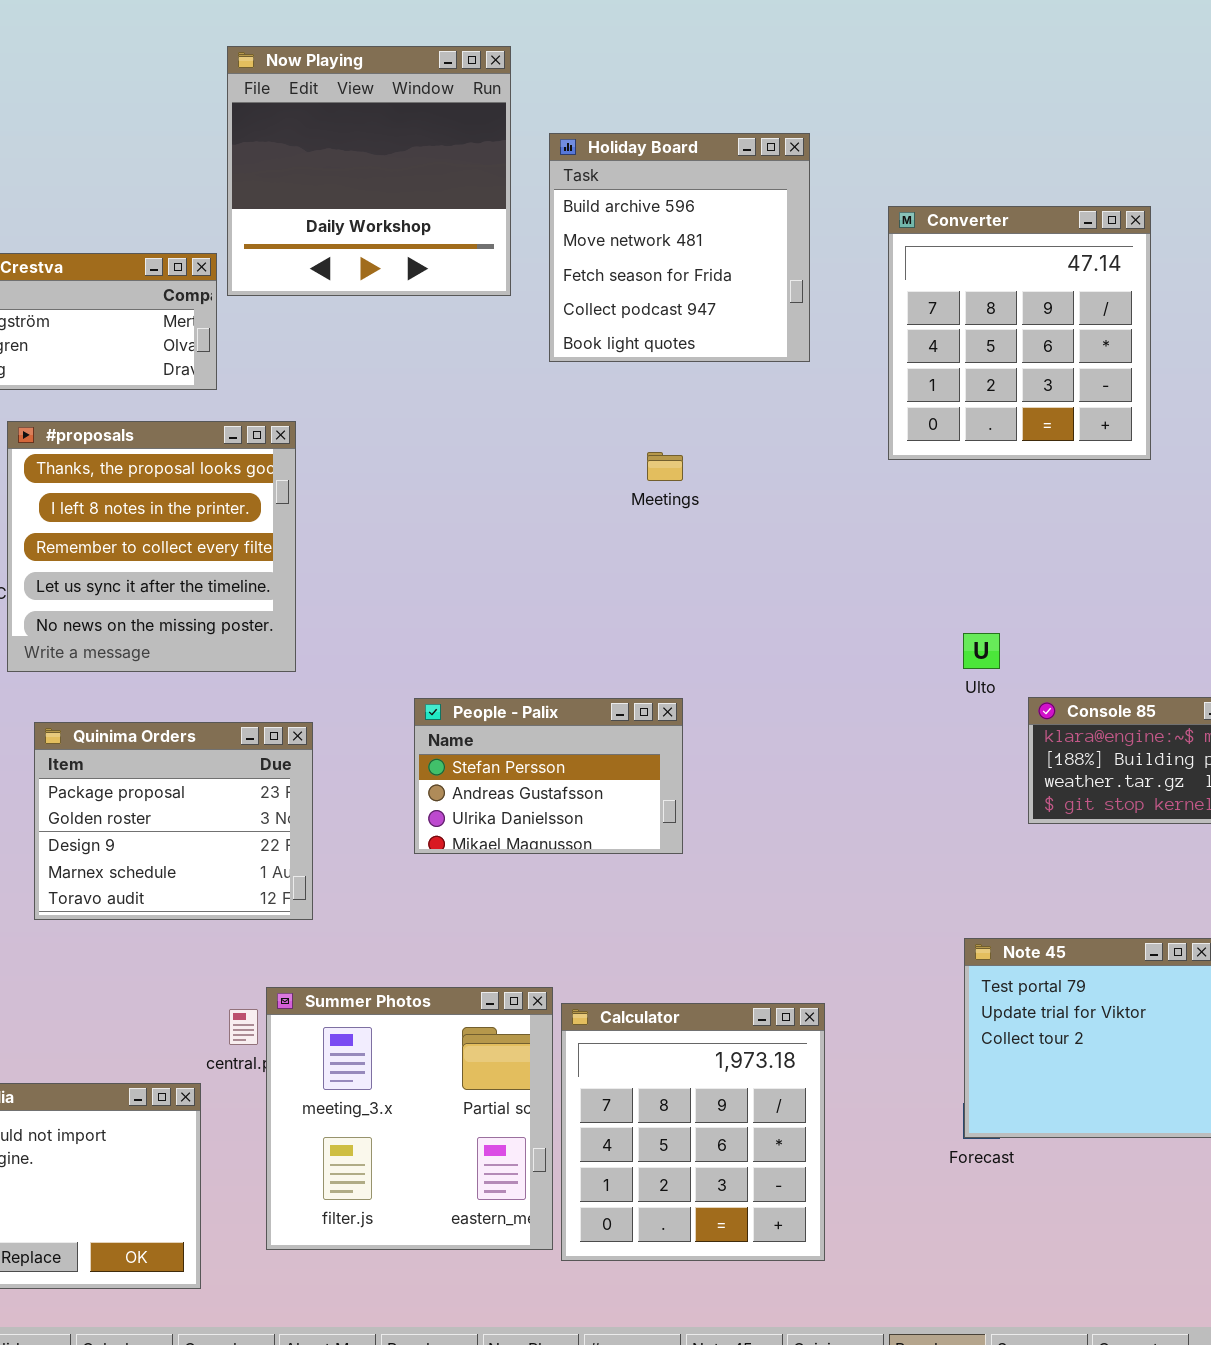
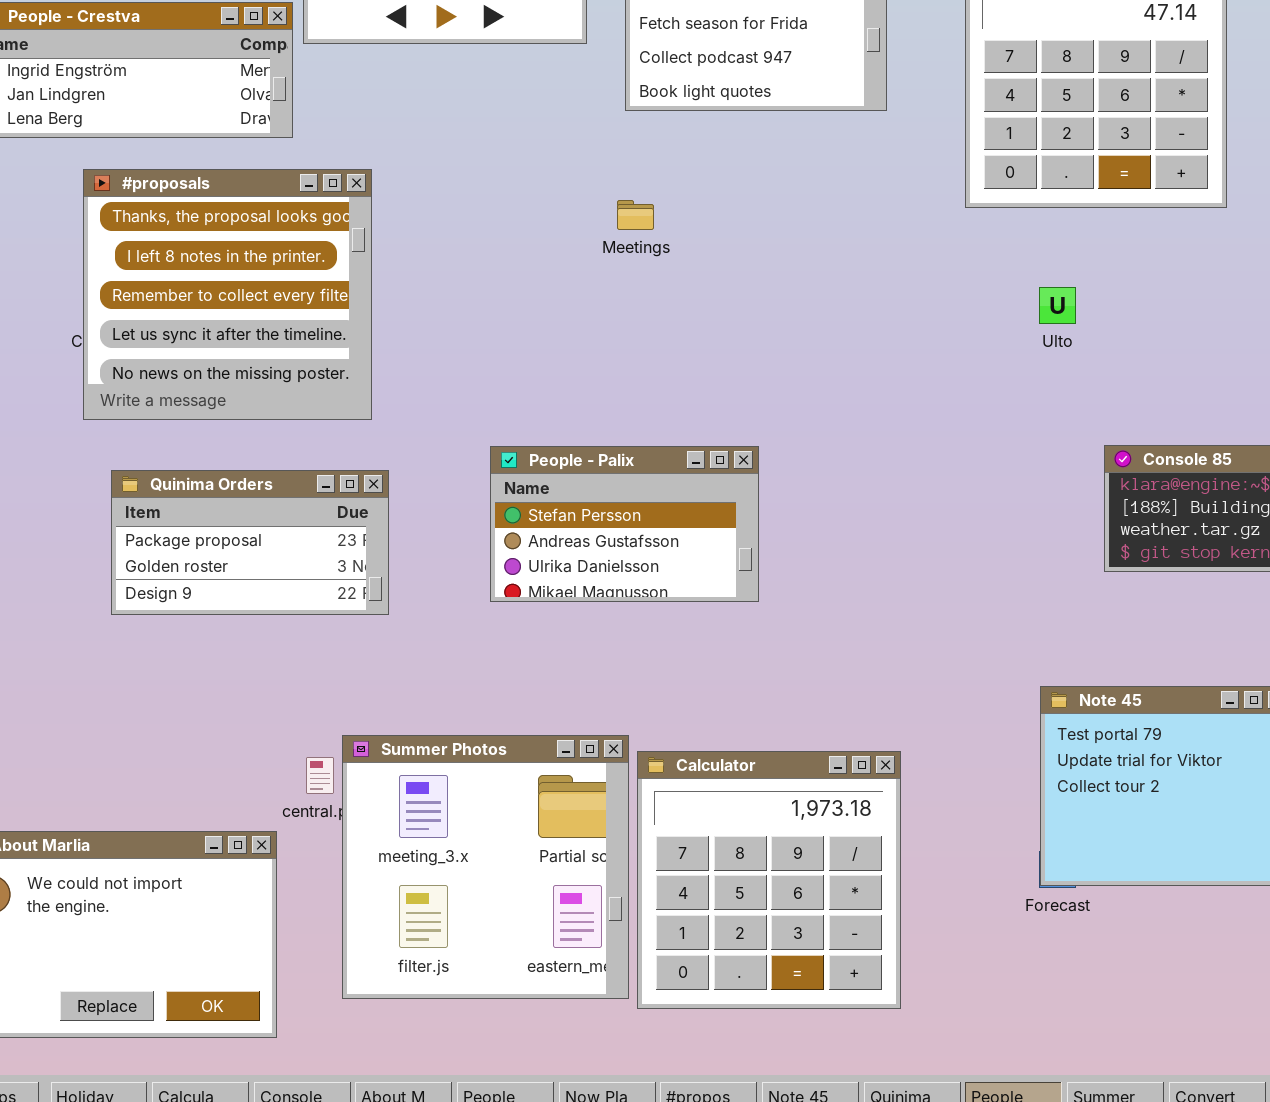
Meetings: [647,452,683,481] -> [617,200,654,230], moved
Ulto: [963,633,1000,669] -> [1039,287,1076,324], moved
Quinima Orders: [34,722,313,920] -> [111,470,389,615], resized

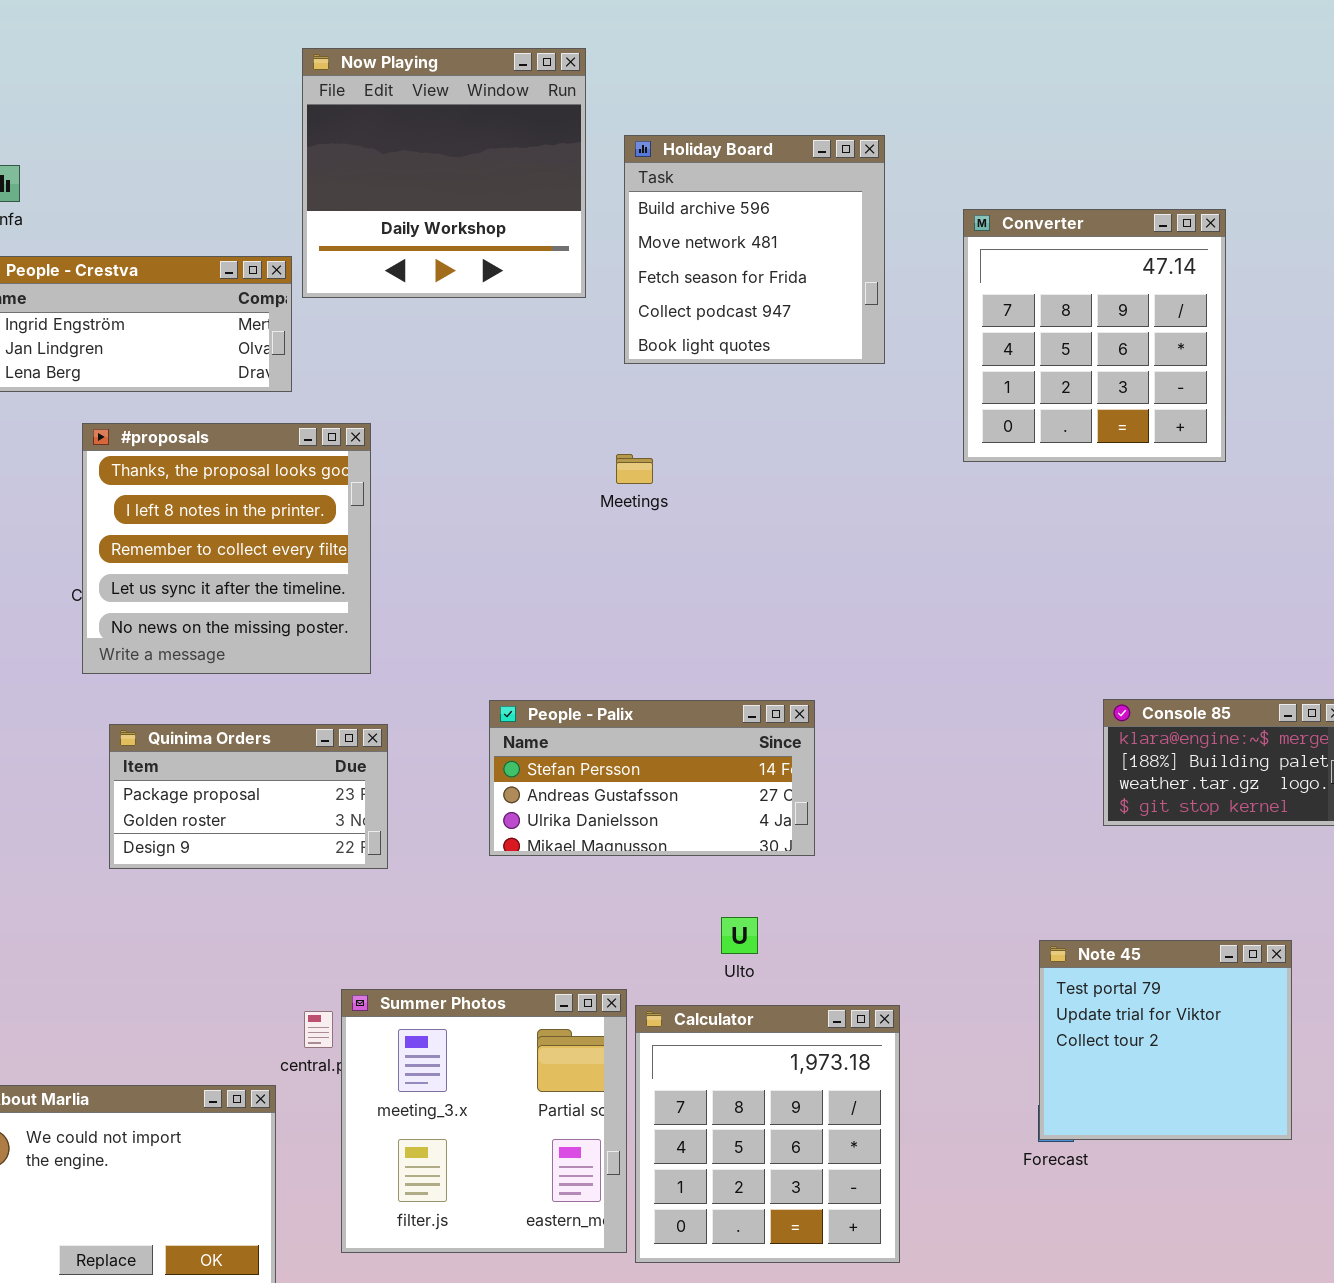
Ulto: [1039,287,1076,324] -> [721,917,758,954], moved
People - Palix: [490,446,759,602] -> [489,700,815,856], resized

